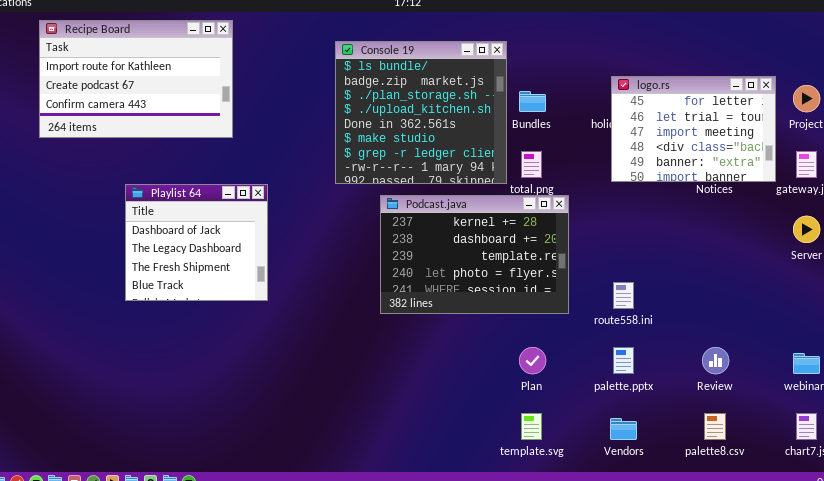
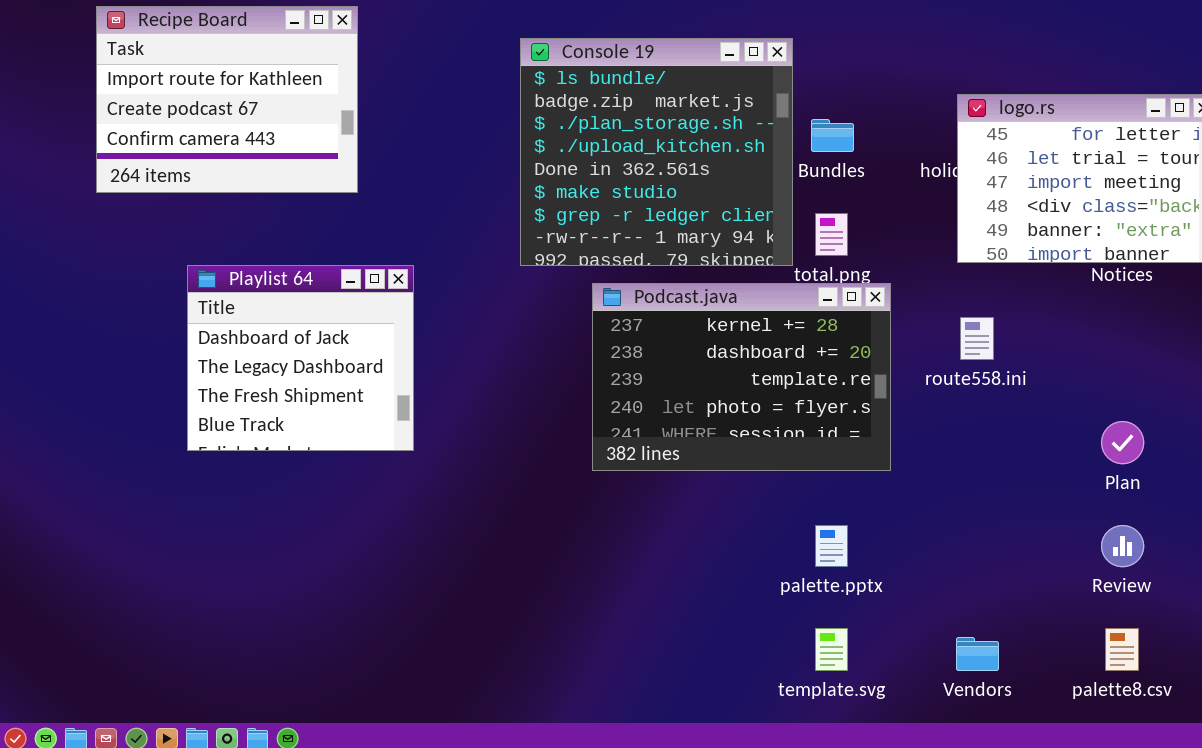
Recipe Board: [39,20,233,138] -> [96,6,358,193], resized
route558.ini: [613,282,634,309] -> [960,317,994,360], moved
Plan: [519,347,546,374] -> [1101,421,1144,464], moved
palette.pptx: [613,347,634,374] -> [815,525,848,567], moved

